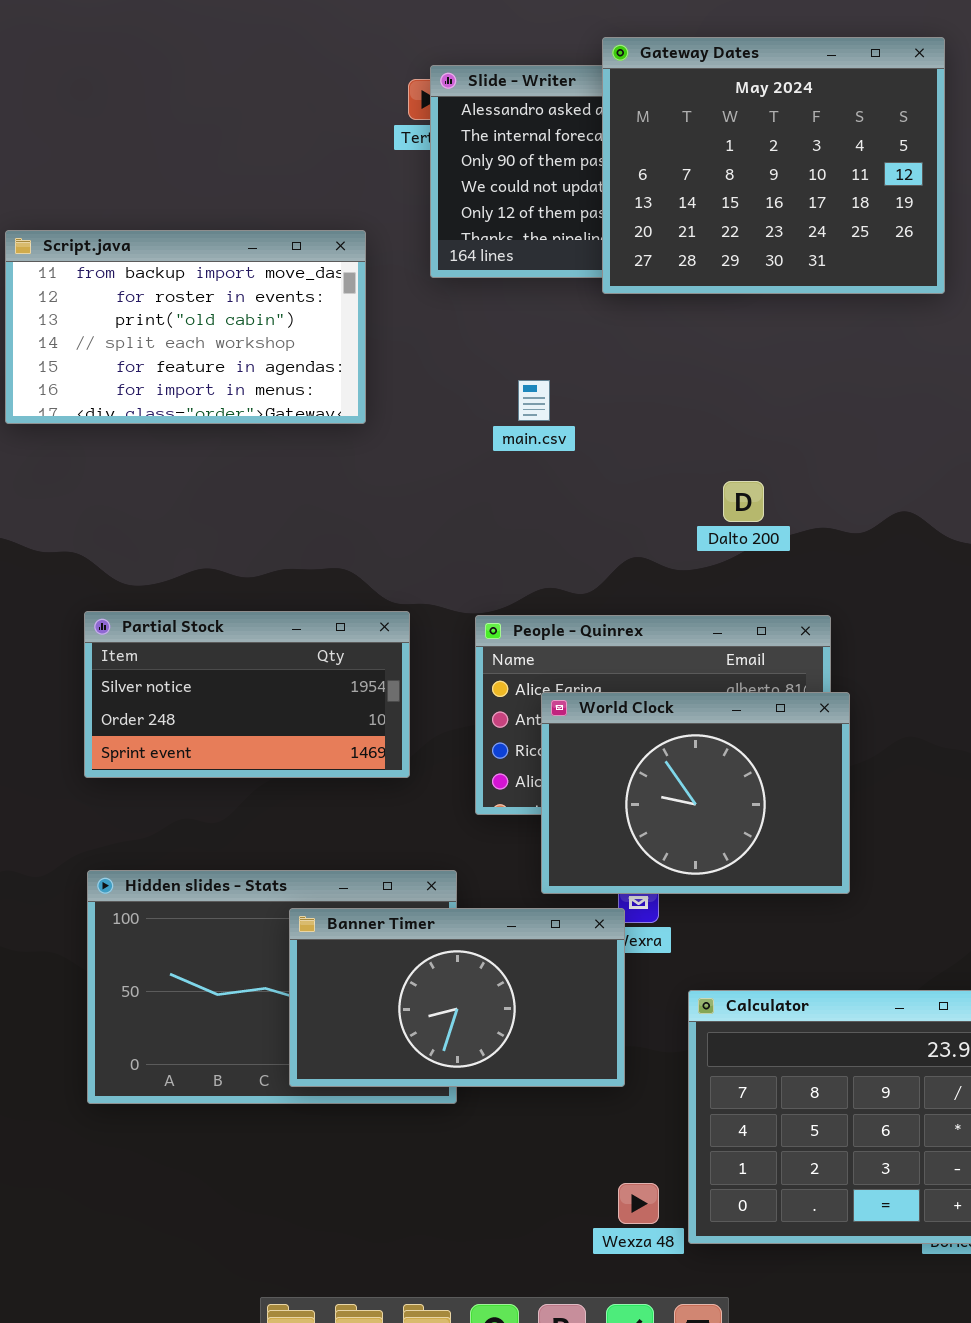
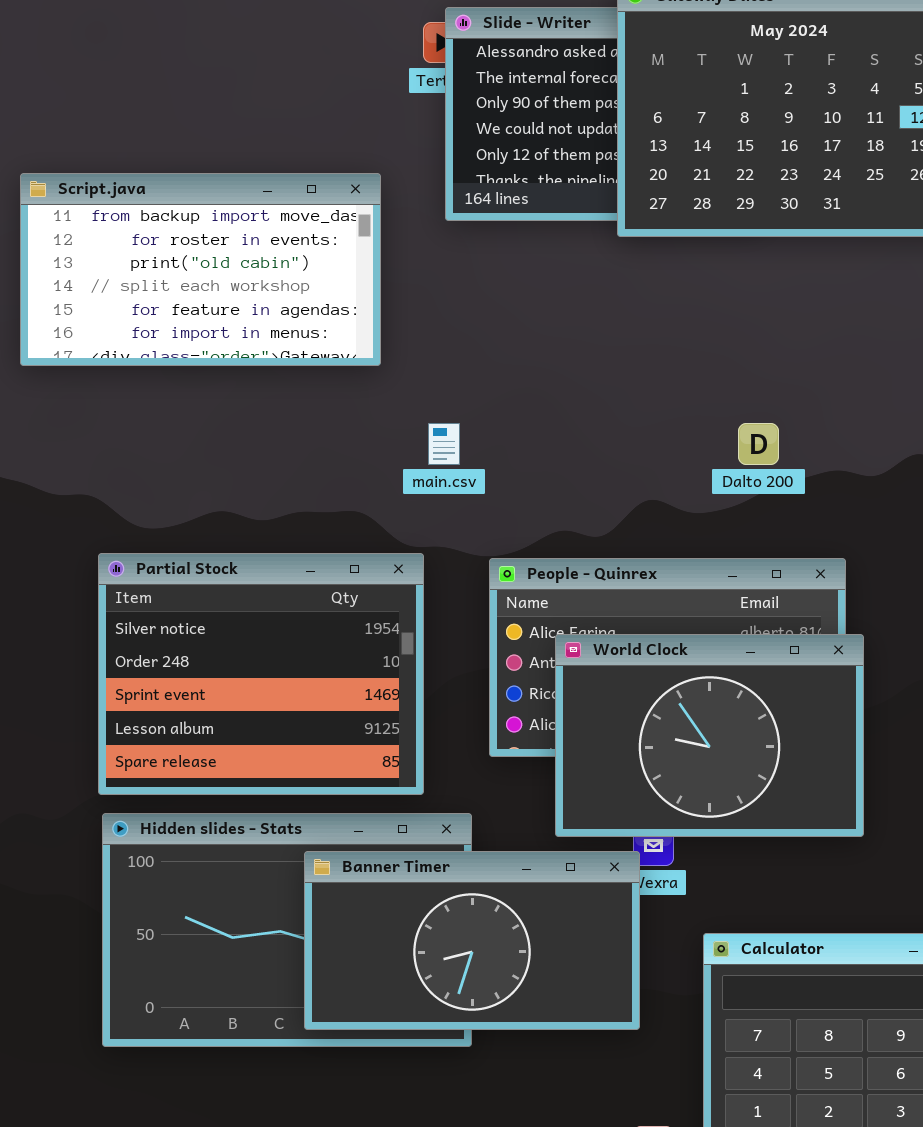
main.csv: [518,380,550,421] -> [428,423,460,465], moved
Partial Stock: [84,611,410,778] -> [98,553,424,795], resized

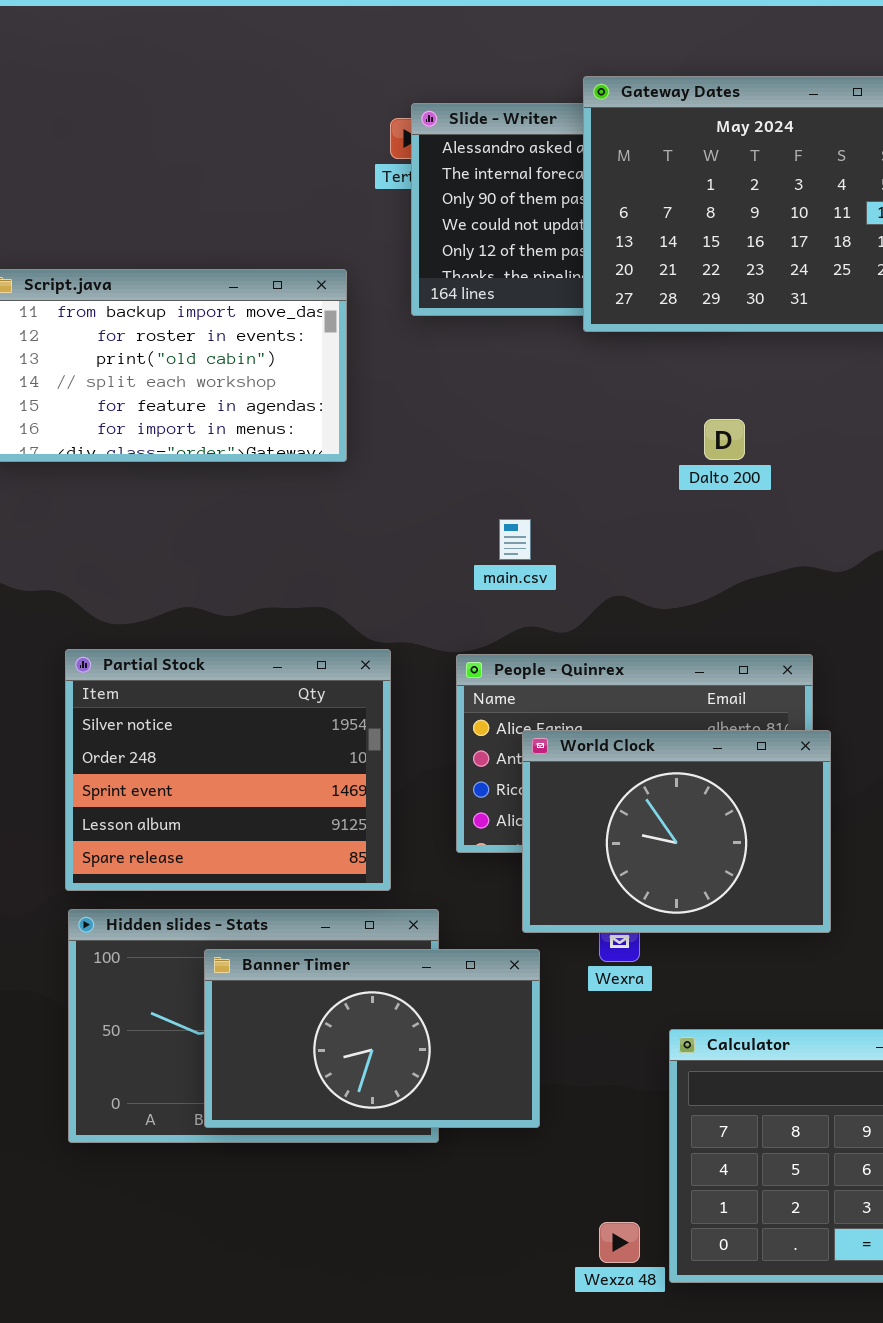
main.csv: [428,423,460,465] -> [499,519,531,560], moved
Dalto 200: [738,423,779,465] -> [704,419,745,460], moved
Banner Timer: [304,851,640,1030] -> [204,949,540,1128], moved

